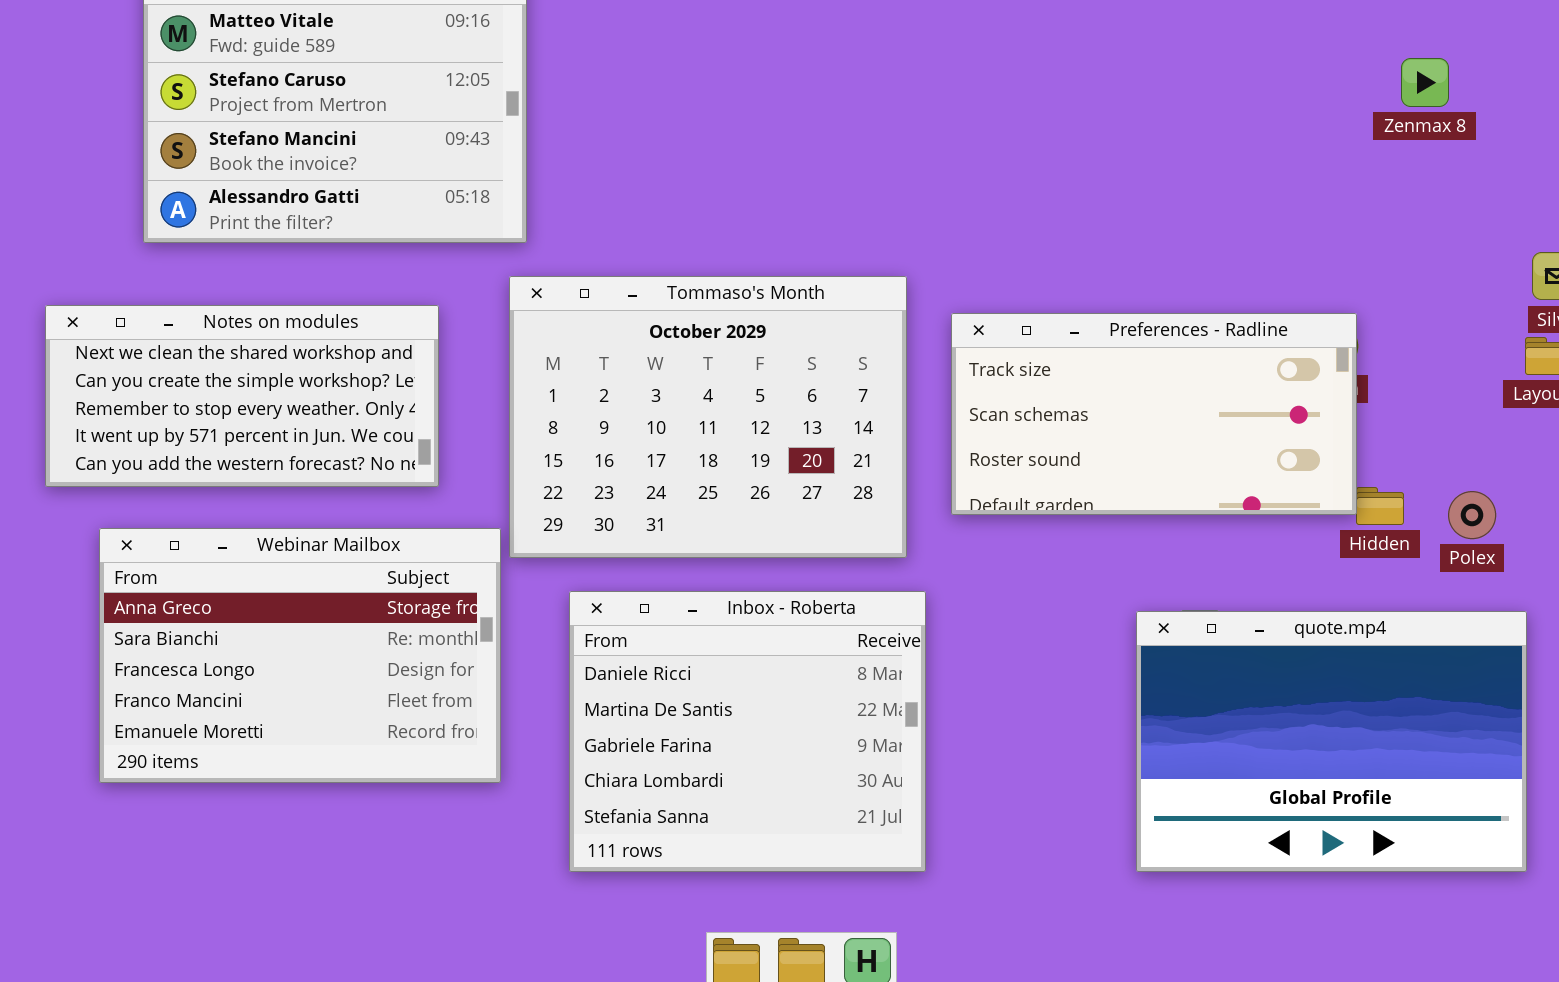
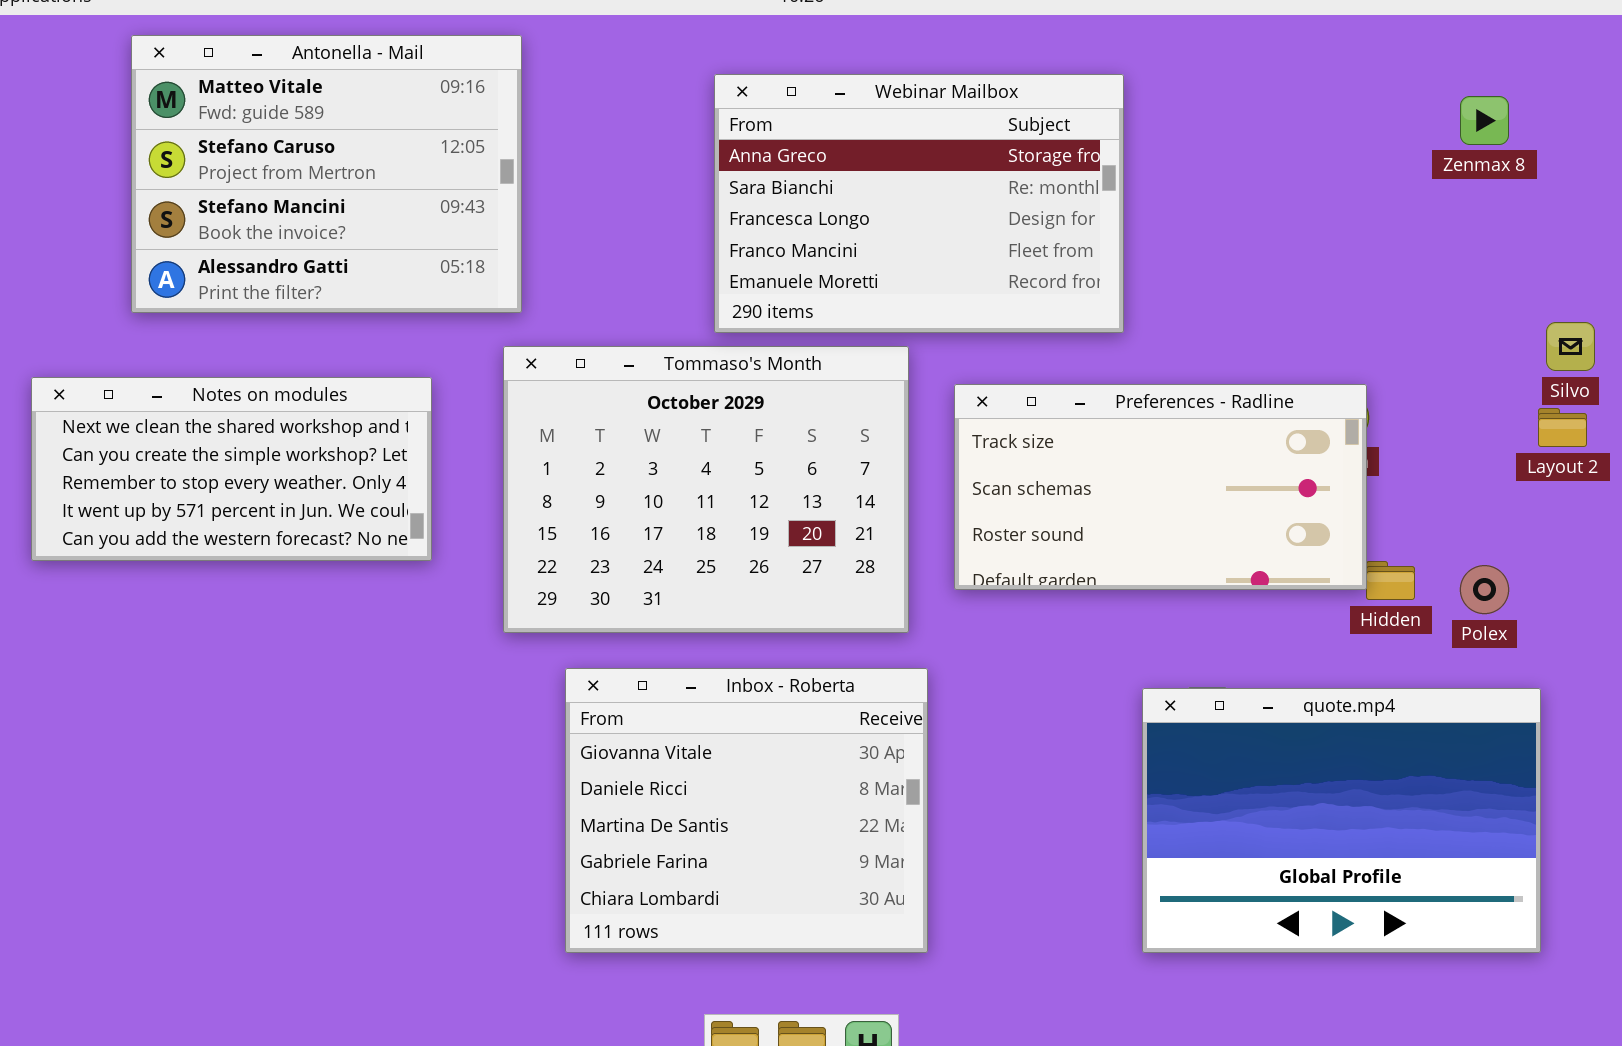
Zenmax 8: [1401,58,1449,107] -> [1460,96,1509,145], moved
Webinar Mailbox: [99,528,501,783] -> [714,74,1124,333], moved
Inbox - Roberta: [569,591,926,872] -> [565,668,928,953], scrolled up 1 row

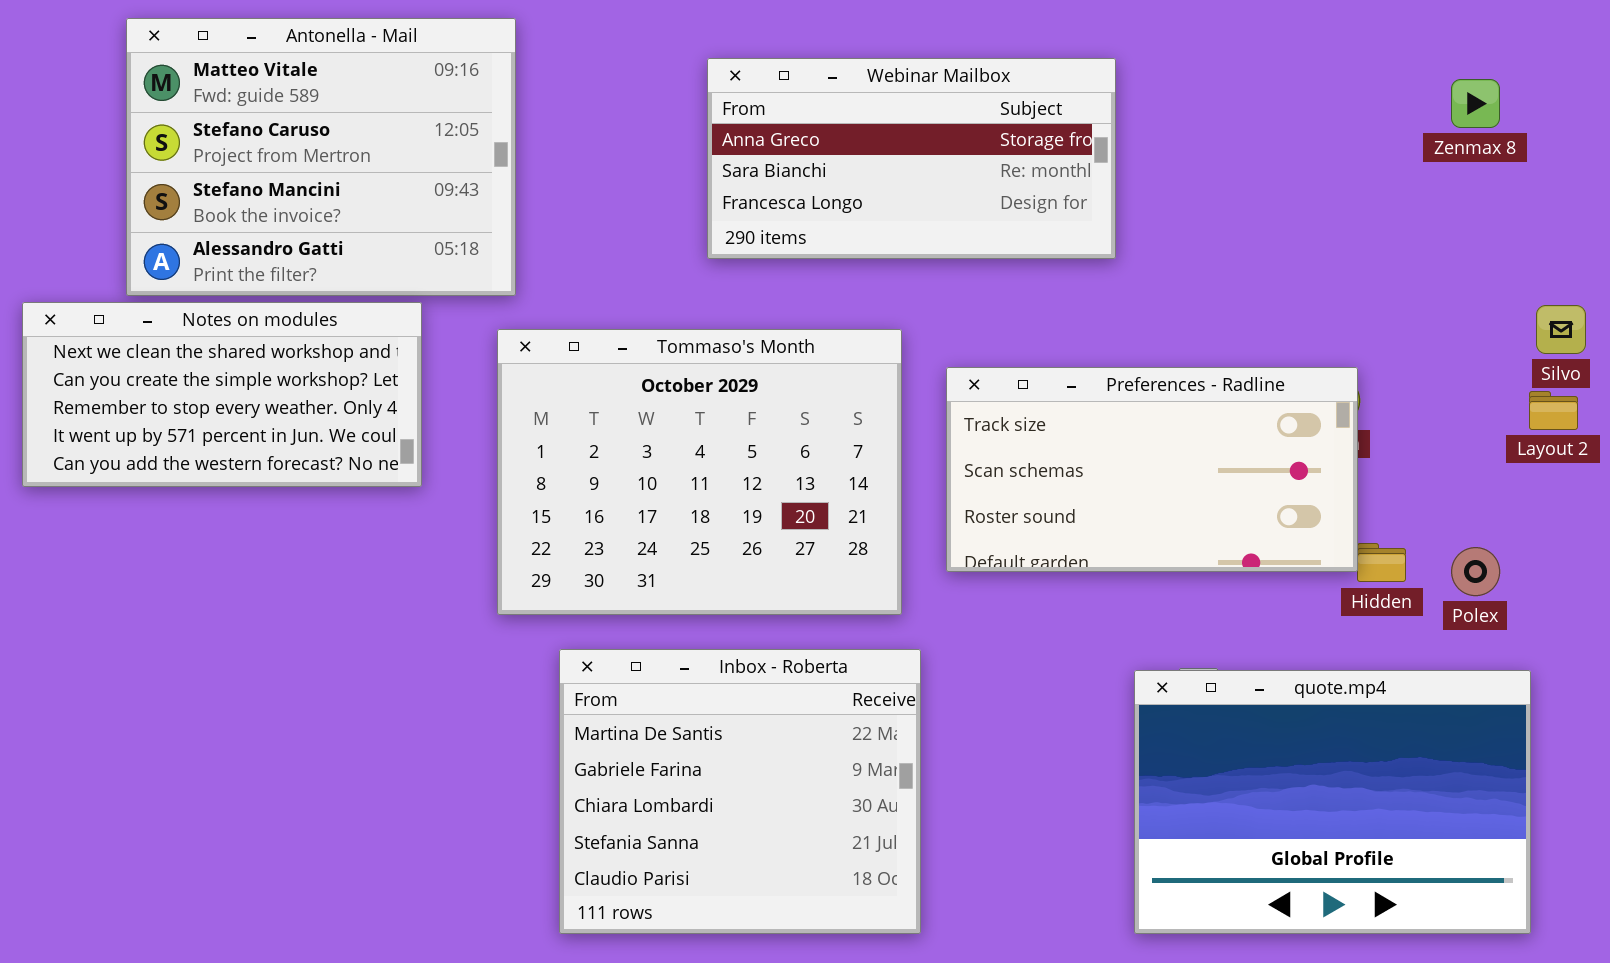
Webinar Mailbox: [714,74,1124,333] -> [707,58,1116,259], resized
Notes on modules: [31,377,432,561] -> [22,302,422,487], moved
Inbox - Roberta: [565,668,928,953] -> [559,649,921,934], scrolled down 2 rows

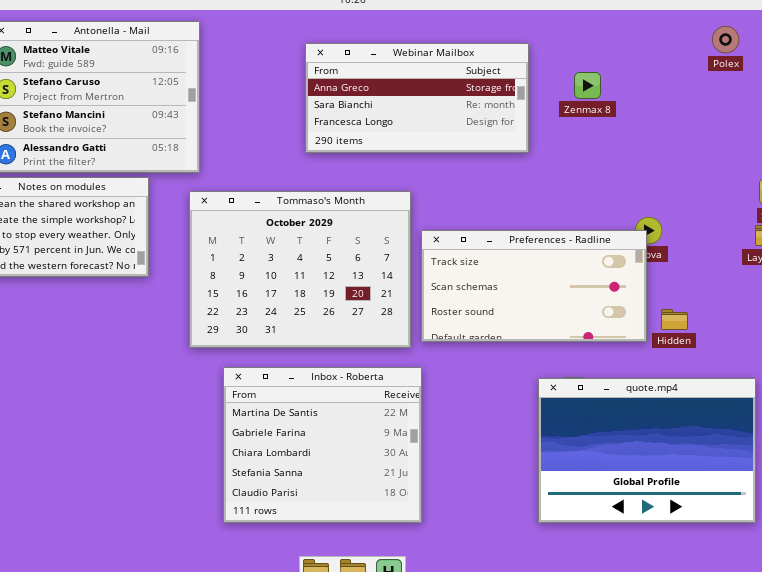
Zenmax 8: [1451,79,1500,128] -> [574,72,601,99], moved
Preferences - Radline: [946,367,1358,572] -> [421,230,647,342], moved
Polex: [1451,547,1500,596] -> [712,26,739,53], moved

